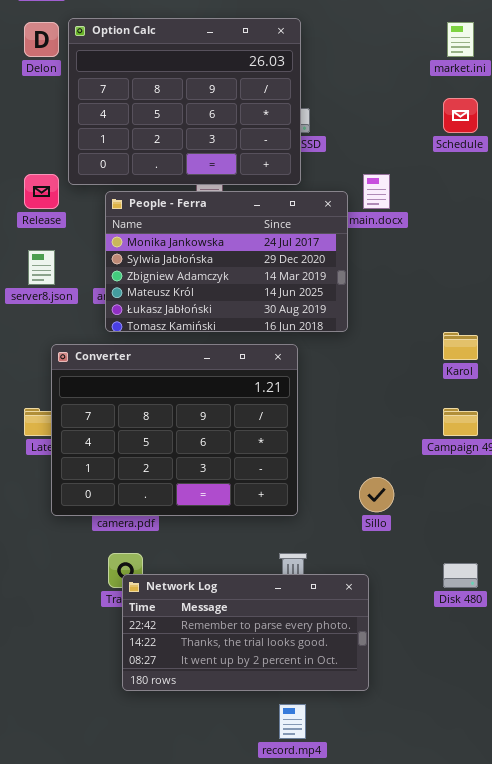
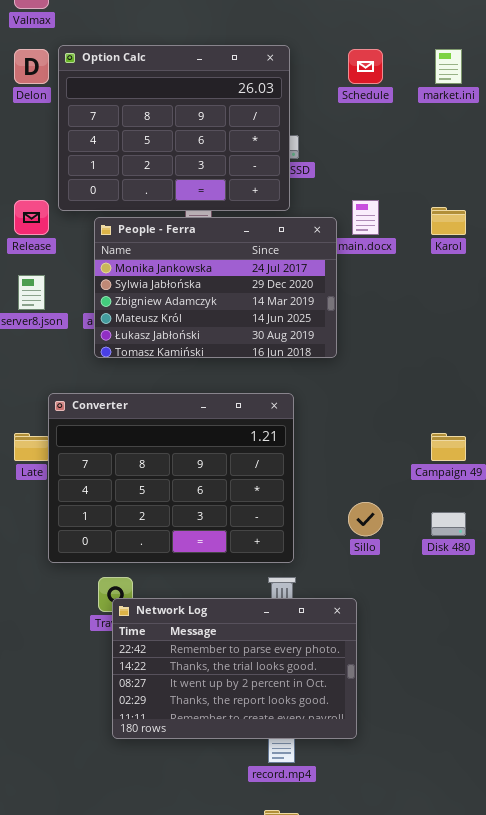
Schedule: [443,98,478,133] -> [348,49,383,84], moved
Karol: [443,332,478,360] -> [431,207,466,235], moved
Converter: [51,344,298,516] -> [48,393,294,563], moved
Disk 480: [443,563,478,588] -> [431,512,466,536], moved
Network Log: [122,574,369,691] -> [112,598,357,739], resized

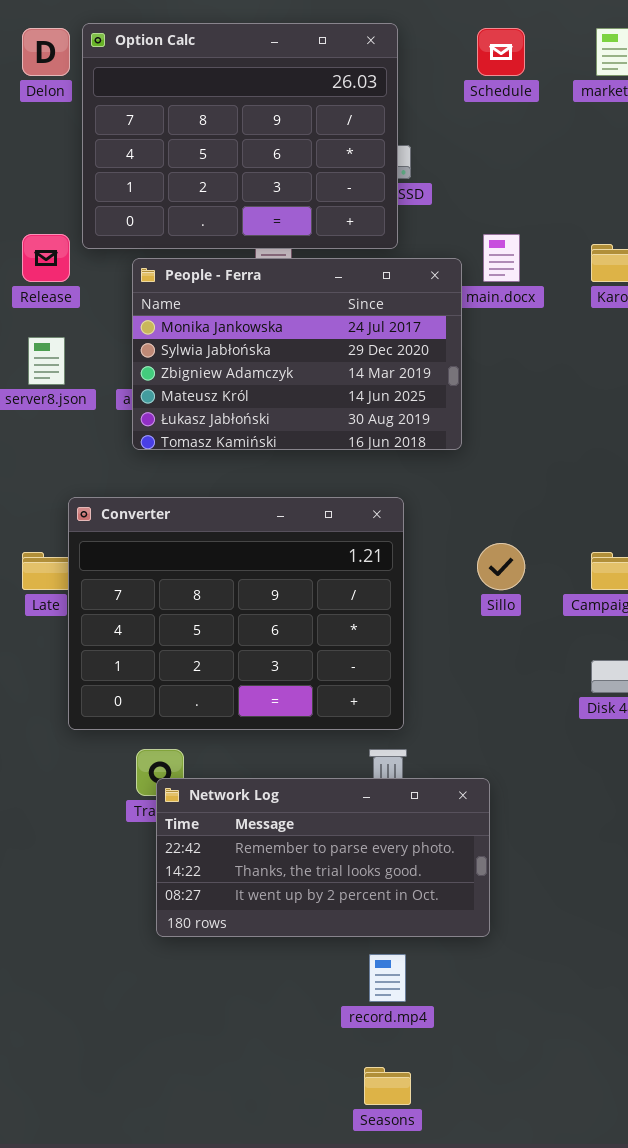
Sillo: [348,502,383,536] -> [477,543,525,590], moved
Network Log: [112,598,357,739] -> [156,778,490,937], resized

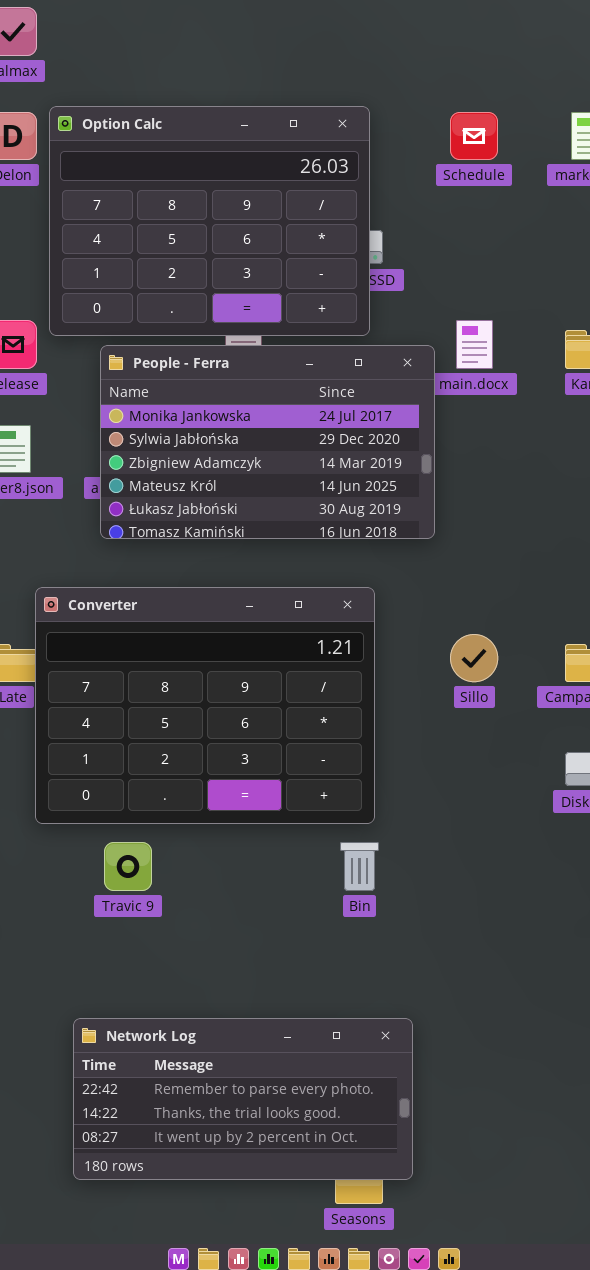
Network Log: [156,778,490,937] -> [73,1018,413,1180], moved

